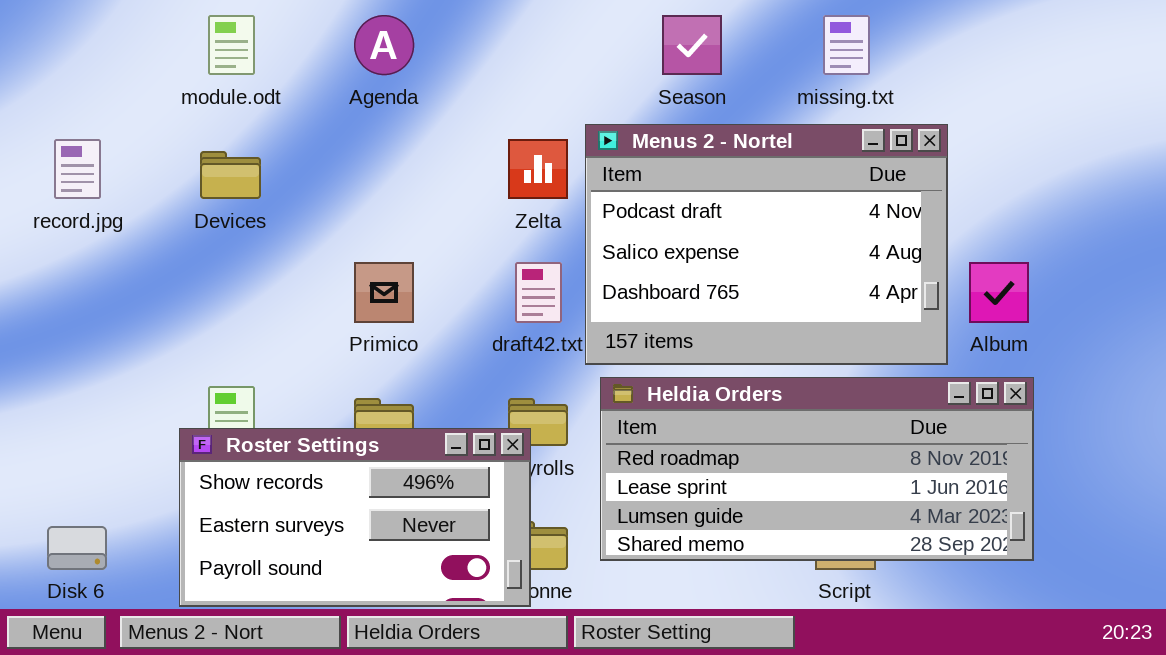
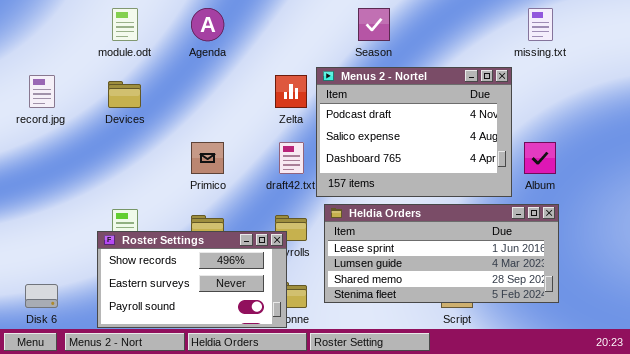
missing.txt: [823,15,870,75] -> [528,8,553,41], moved
Heldia Orders: [600,377,1034,561] -> [324,204,559,303], scrolled down 1 row

